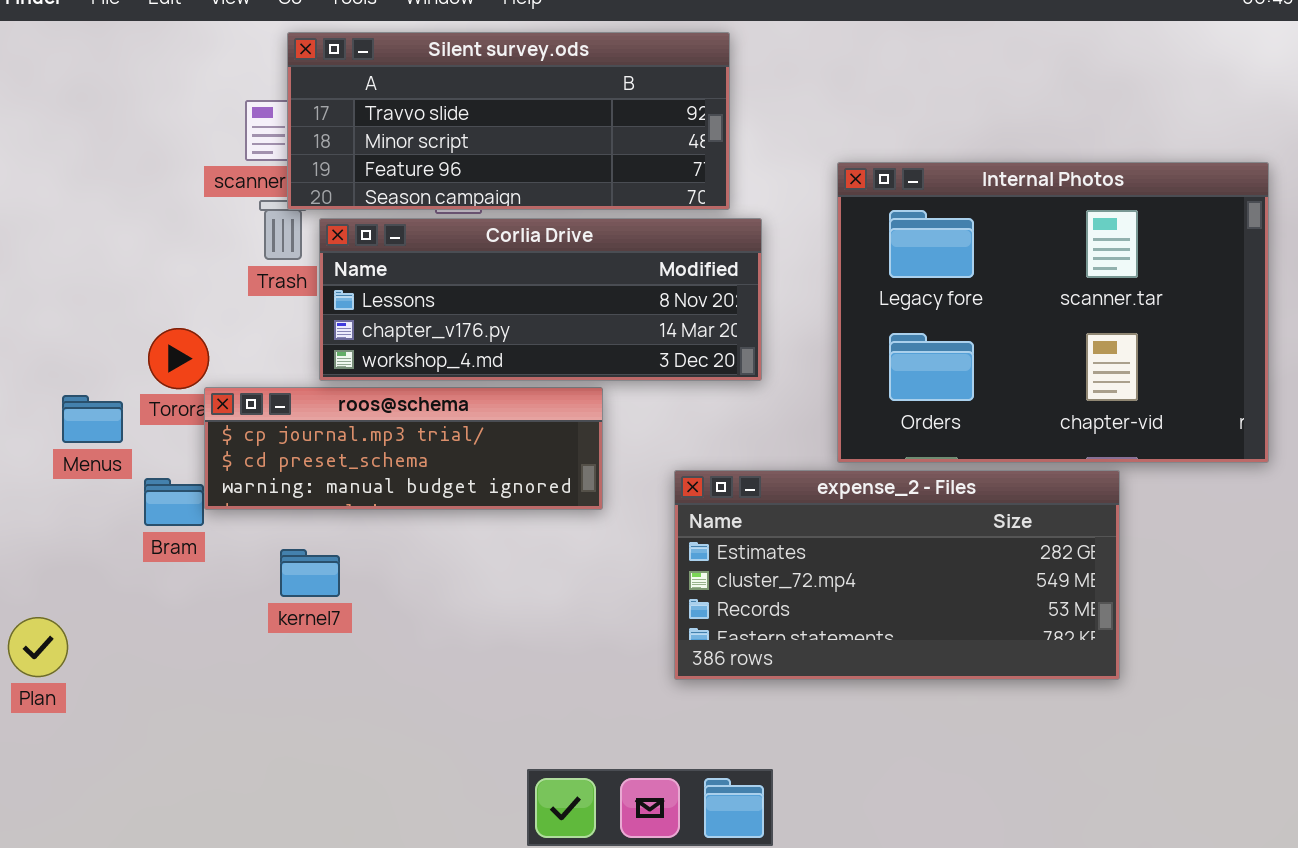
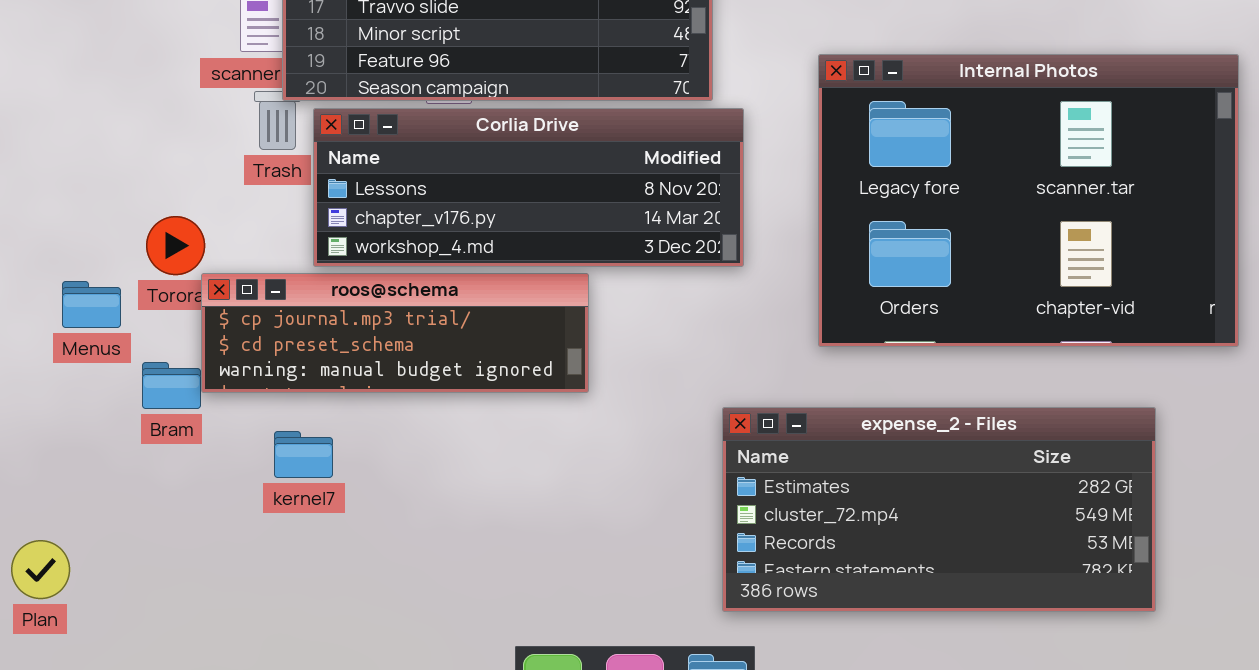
expense_2 - Files: [674,470,1120,680] -> [722,407,1156,612], moved
Plan: [8,617,68,677] -> [11,540,70,599], moved

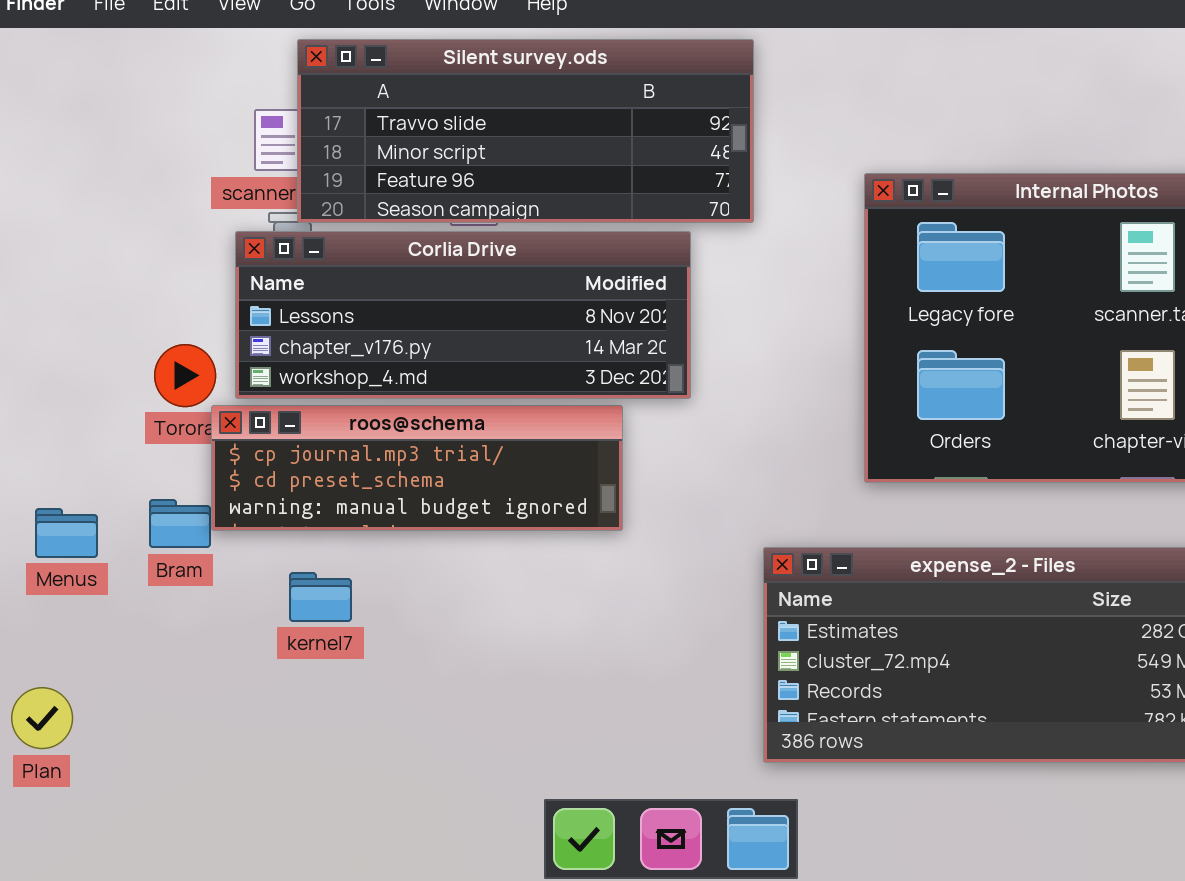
Corlia Drive: [313,108,744,267] -> [235,231,691,399], moved
Menus: [62,281,121,328] -> [35,508,98,558], moved

